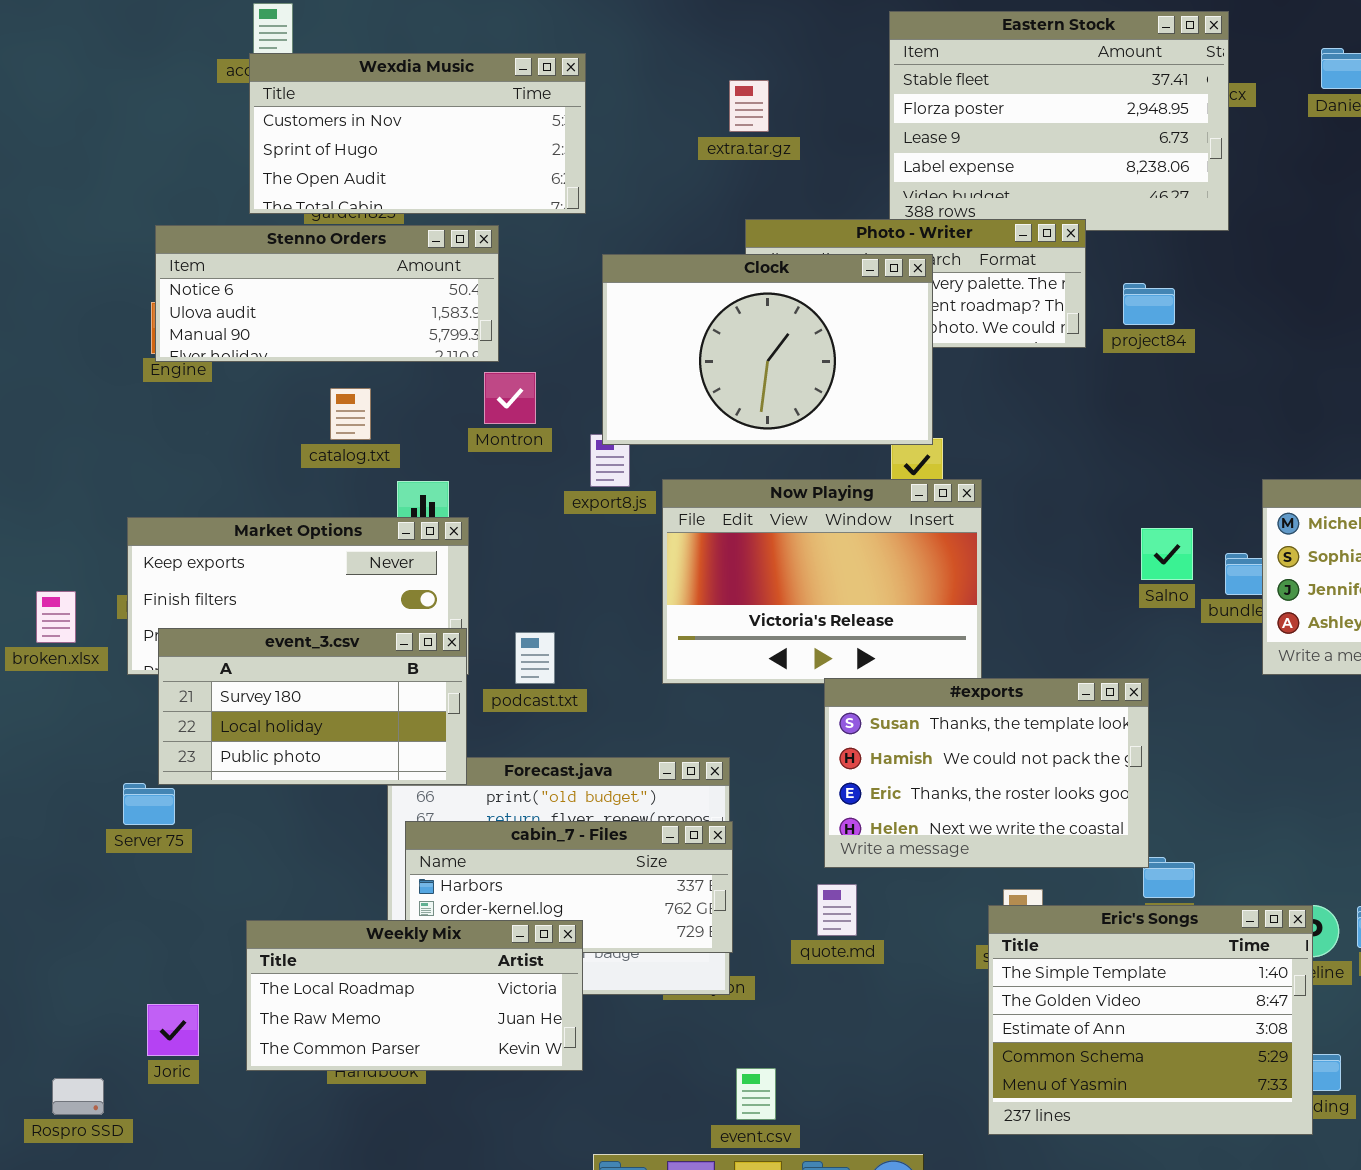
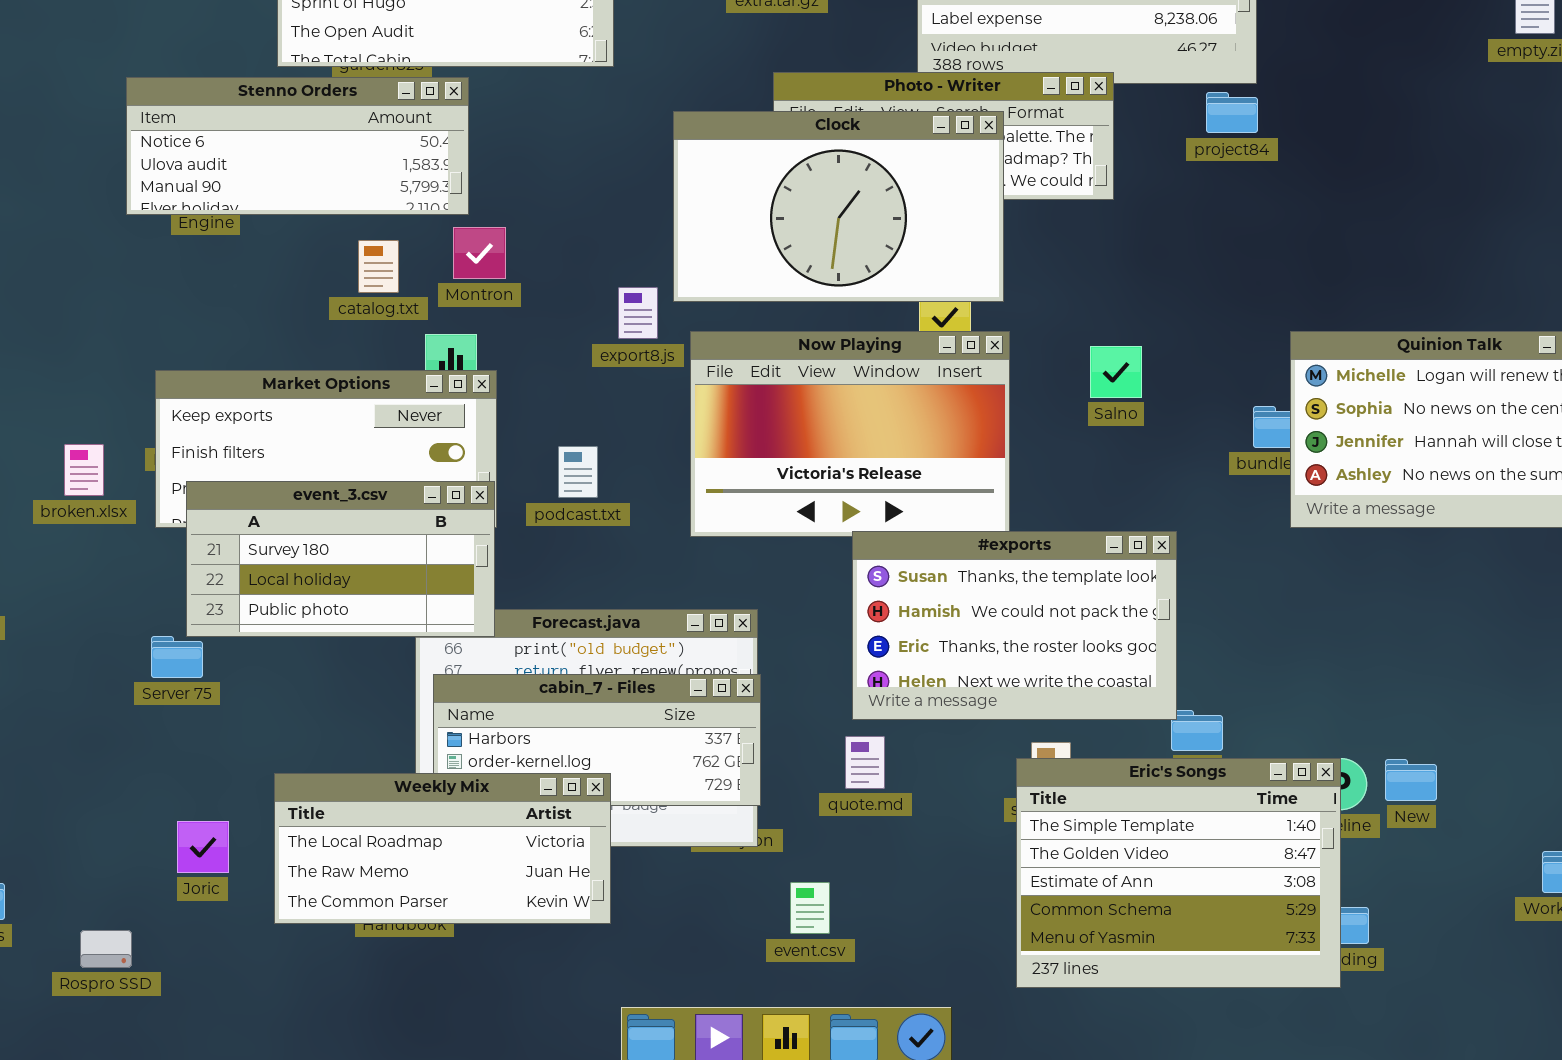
Stenno Orders: [155,225,499,362] -> [126,77,469,215], moved
Clock: [602,254,933,445] -> [673,111,1004,302], moved
project84: [1123,283,1175,325] -> [1206,92,1258,133], moved
Montron: [484,372,536,424] -> [453,227,506,279], moved
Salno: [1141,528,1193,580] -> [1090,346,1142,398], moved
podcast.txt: [515,632,555,684] -> [558,446,598,498], moved
Joric: [147,1004,199,1056] -> [177,821,229,873], moved
event.csv: [736,1068,776,1120] -> [790,882,830,934], moved

